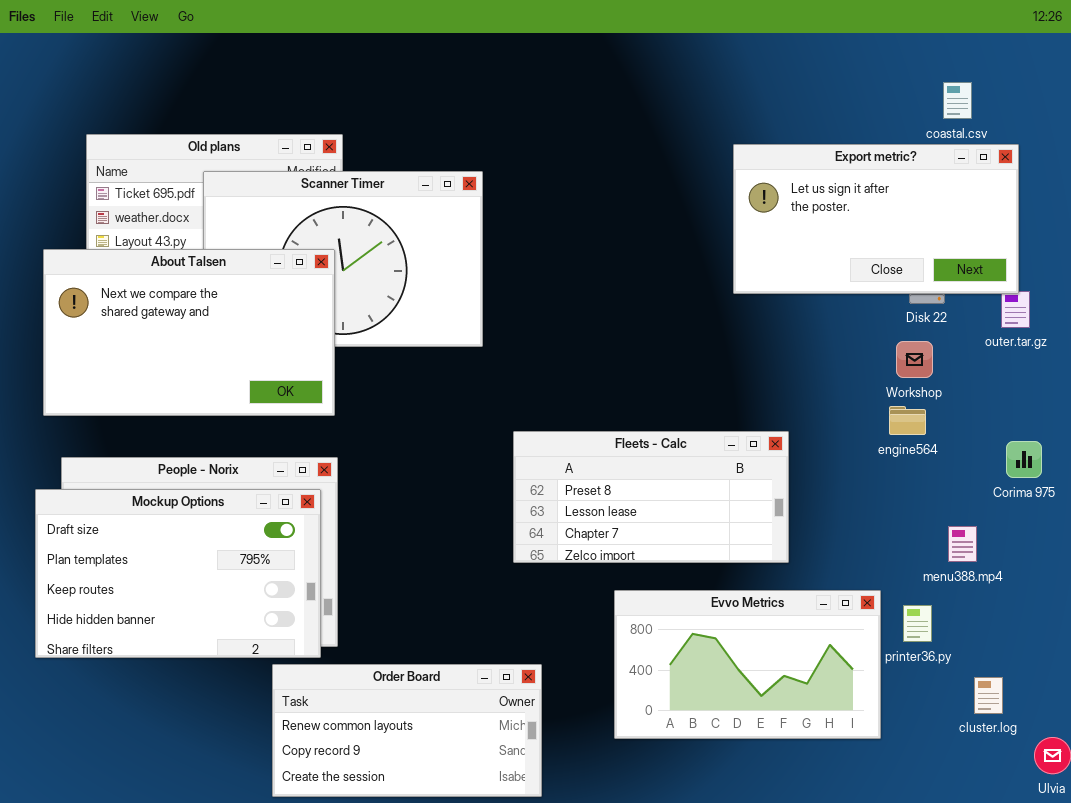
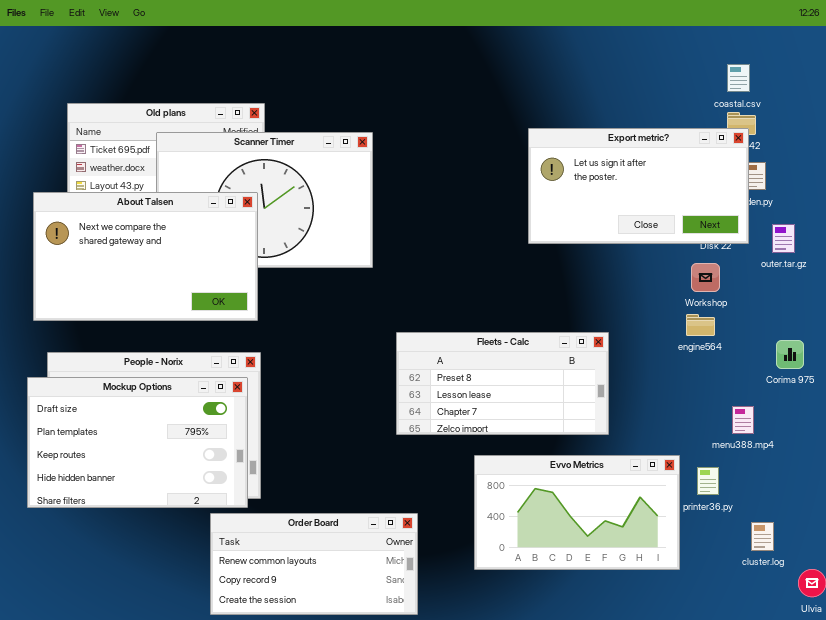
Export metric?: [733,144,1019,294] -> [528,128,749,244], moved

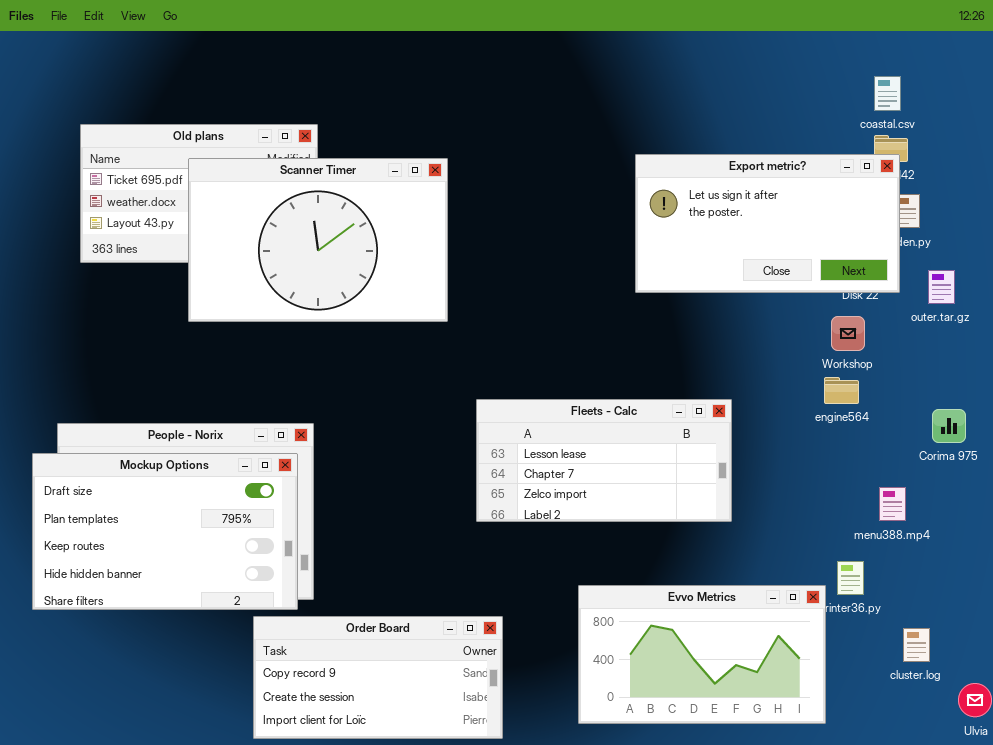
About Talsen: [33,192,258,321] -> none, closed
Fleets - Calc: [396,332,609,435] -> [476,399,732,522], scrolled down 1 row
Evvo Metrics: [474,455,680,570] -> [578,585,826,724], moved
Order Board: [210,513,418,615] -> [253,616,503,739], scrolled down 1 row

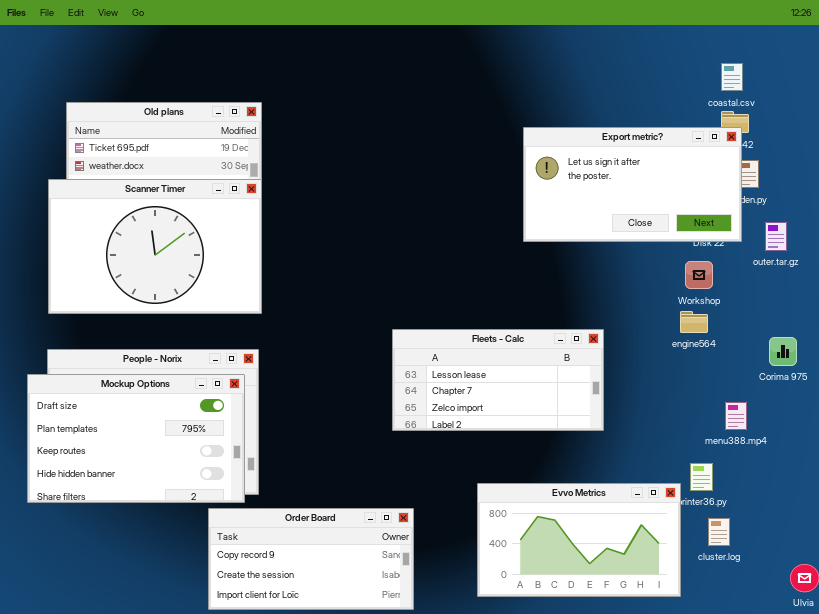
Scanner Timer: [188,158,448,322] -> [48,179,262,314], moved
cluster.log: [903,628,930,662] -> [708,518,730,546], moved

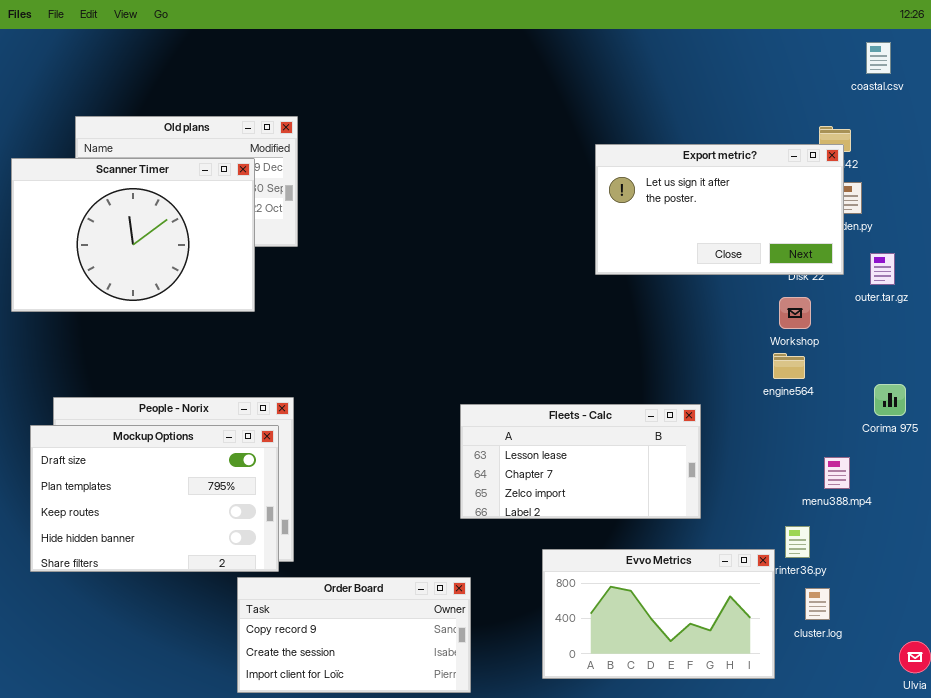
coastal.csv: [721,63,743,91] -> [866,42,891,74], moved
Scanner Timer: [48,179,262,314] -> [11,158,255,312], moved
Fleets - Calc: [392,329,604,431] -> [460,404,701,519], moved

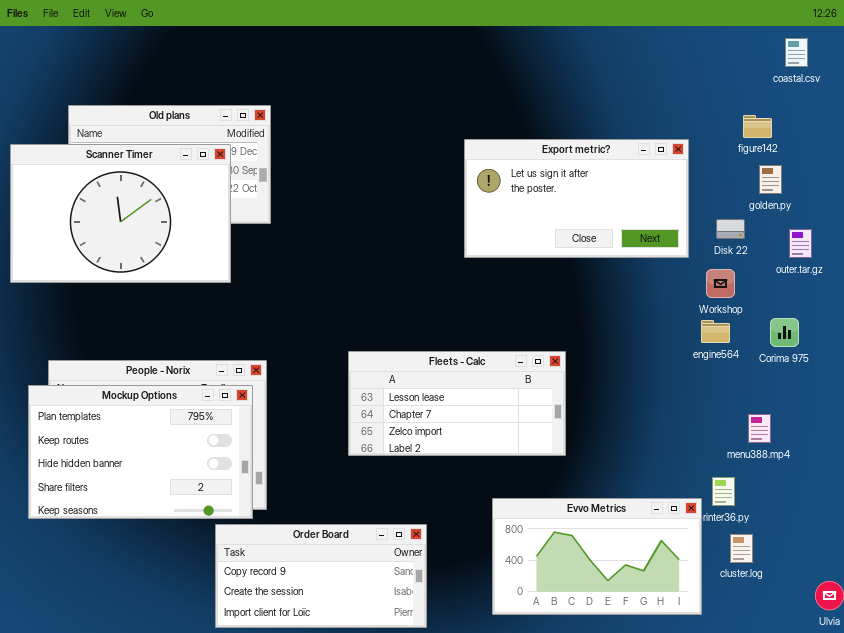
Export metric?: [595,144,844,275] -> [464,139,689,258], moved
Corima 975: [874,384,906,416] -> [770,318,799,347], moved
Fleets - Calc: [460,404,701,519] -> [348,351,566,456], moved
Mockup Options: [30,425,279,572] -> [28,385,253,519], scrolled down 1 row

